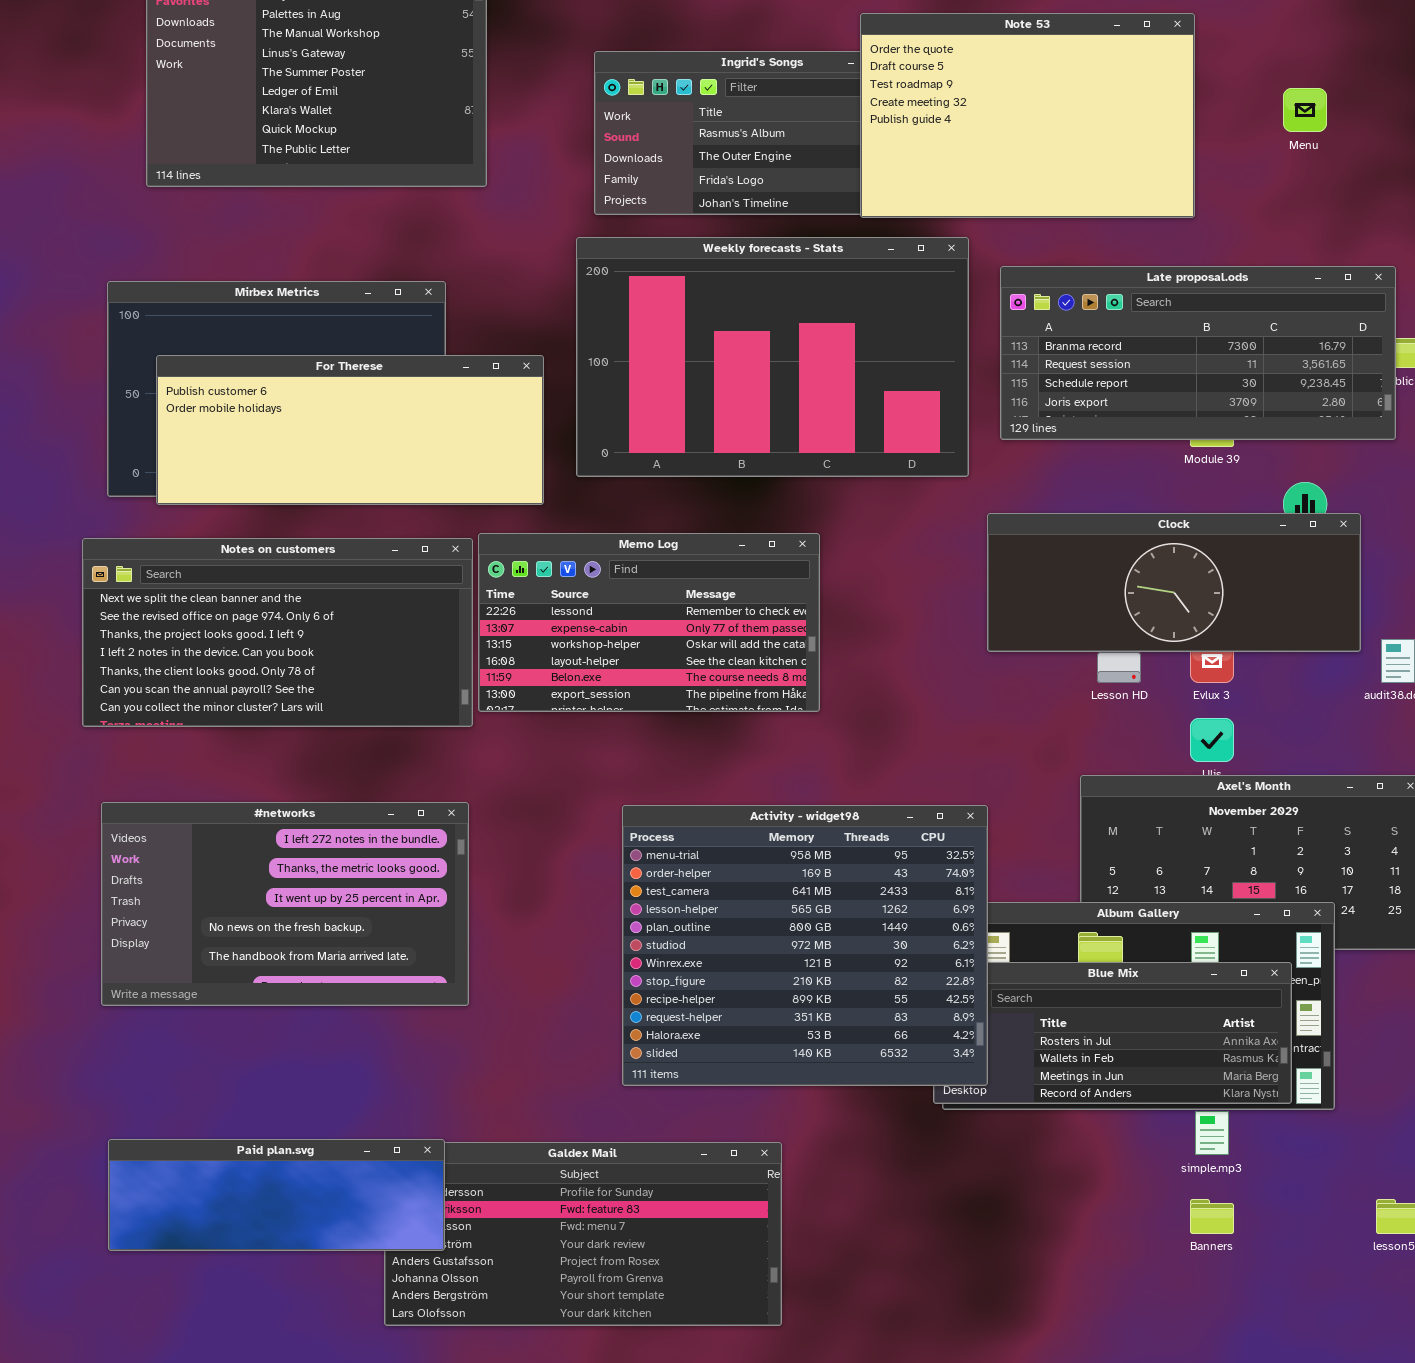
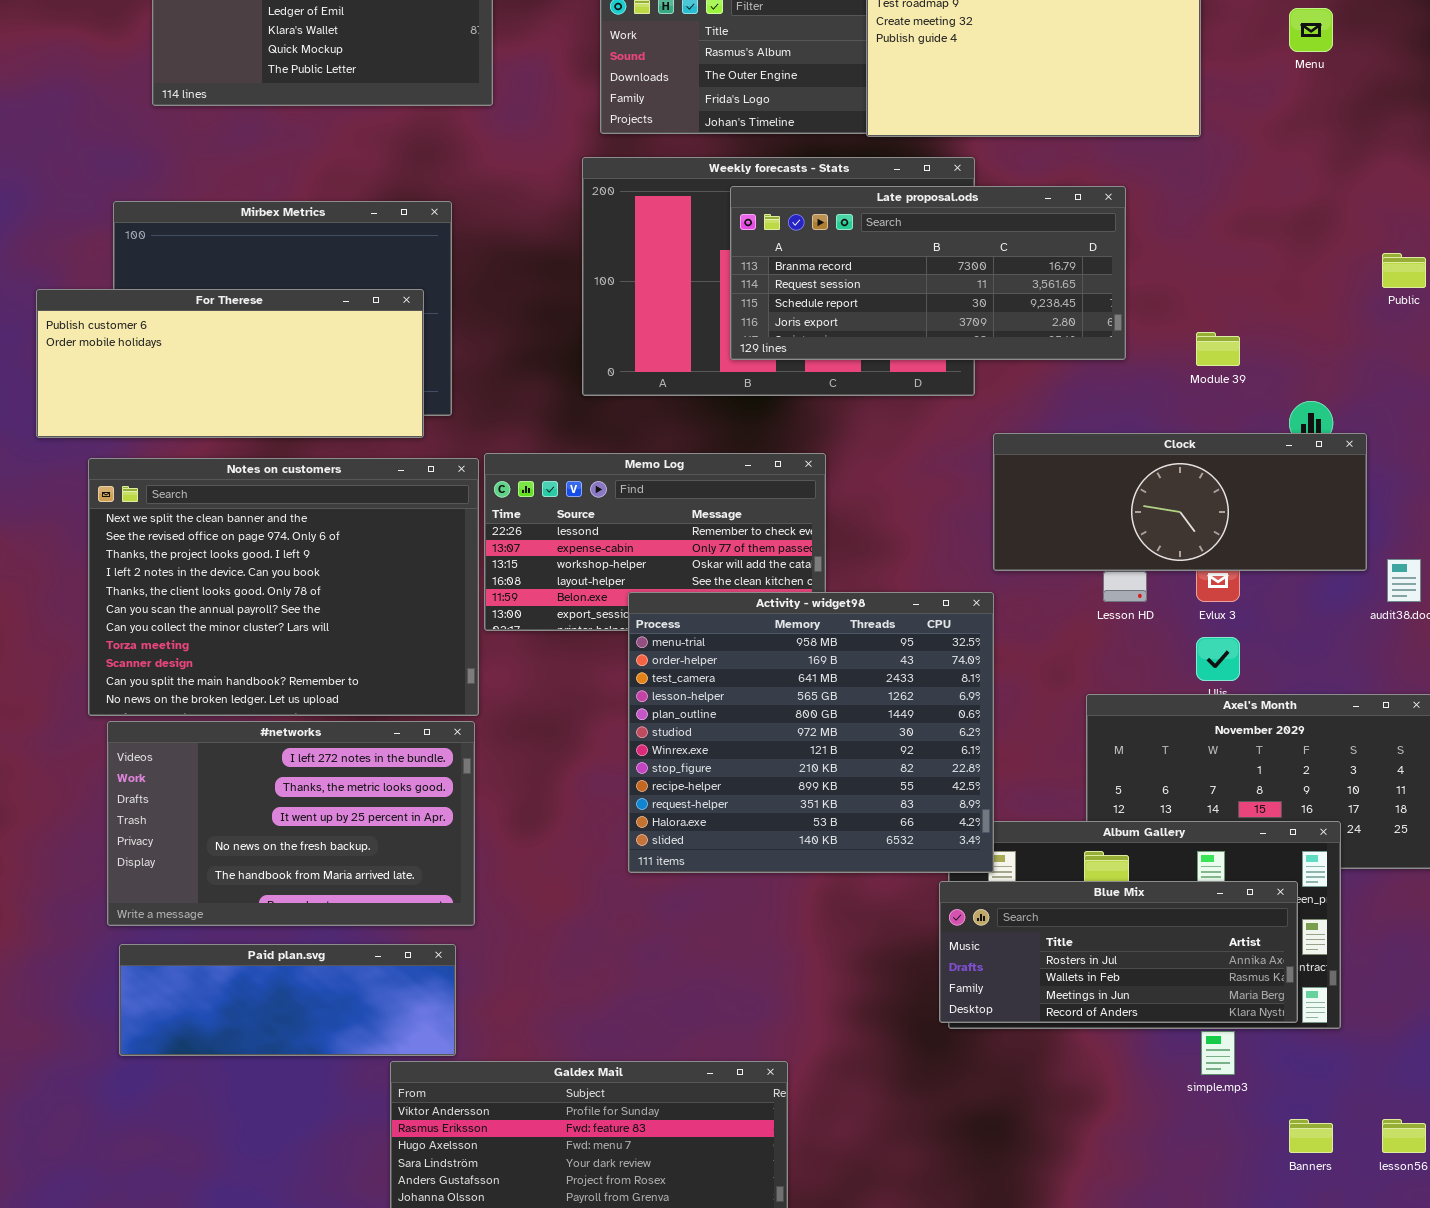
Late proposal.ods: [1000,266,1396,440] -> [730,186,1126,360], moved
For Therese: [156,355,544,505] -> [36,289,424,438], moved
Notes on customers: [82,538,473,727] -> [88,458,479,716], resized
Activity - widget98: [622,805,988,1086] -> [628,592,994,873], moved
Paid plan.svg: [108,1139,445,1251] -> [119,944,456,1056], moved
Banners: [1190,1199,1234,1234] -> [1289,1119,1333,1153], moved

